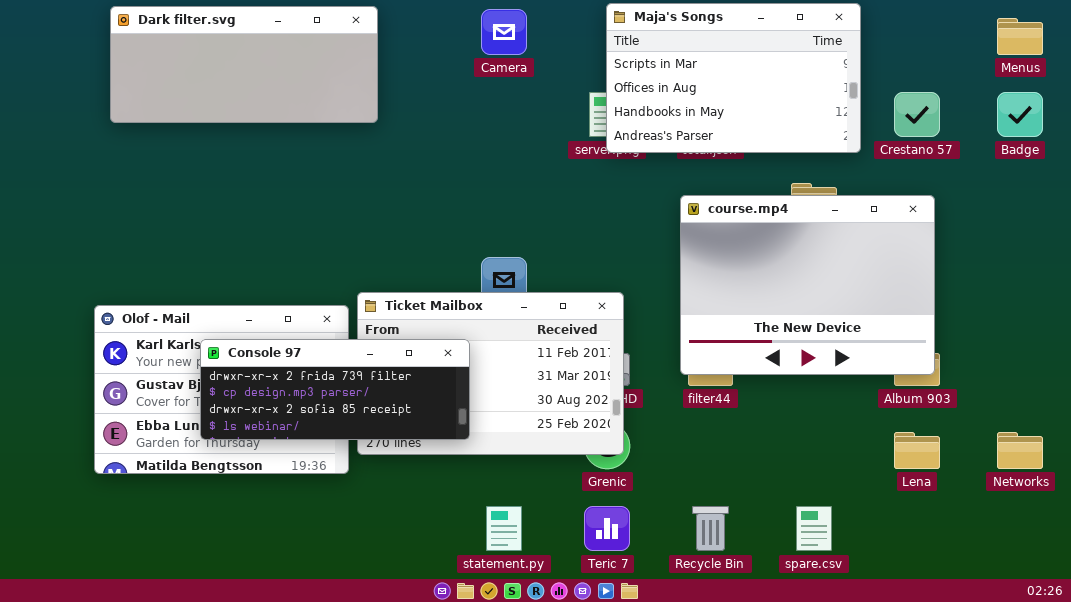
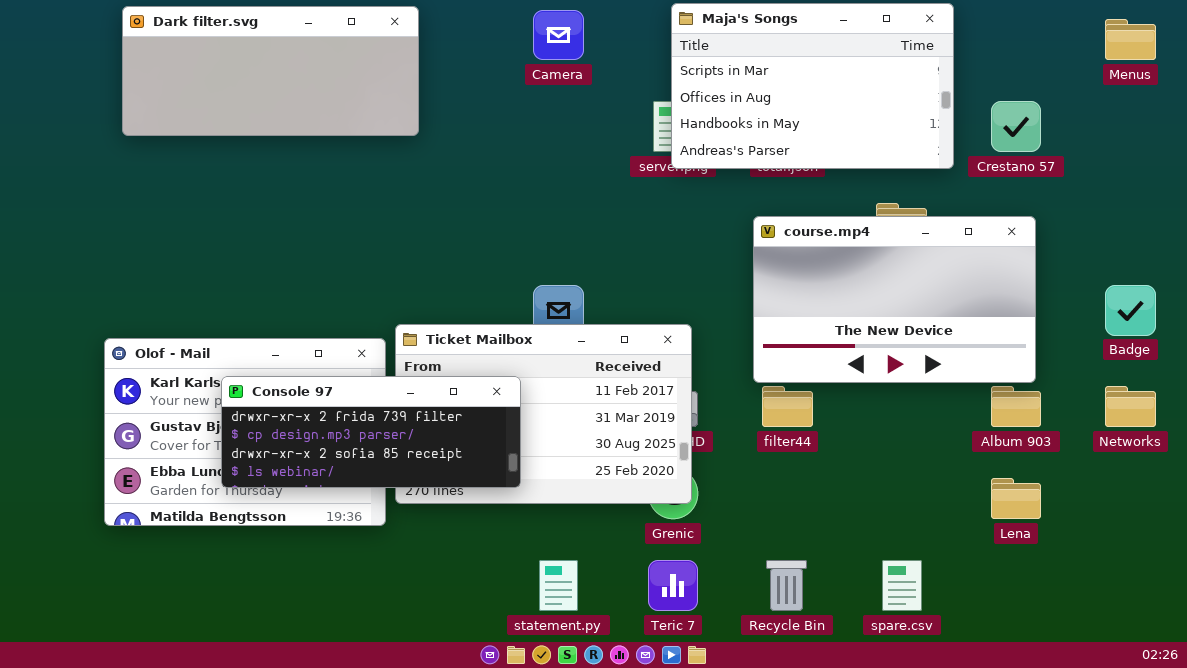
Badge: [997,92,1043,137] -> [1105,285,1156,336], moved
course.mp4: [680,195,935,375] -> [753,216,1036,383], resized
Networks: [997,432,1043,469] -> [1105,386,1156,427], moved

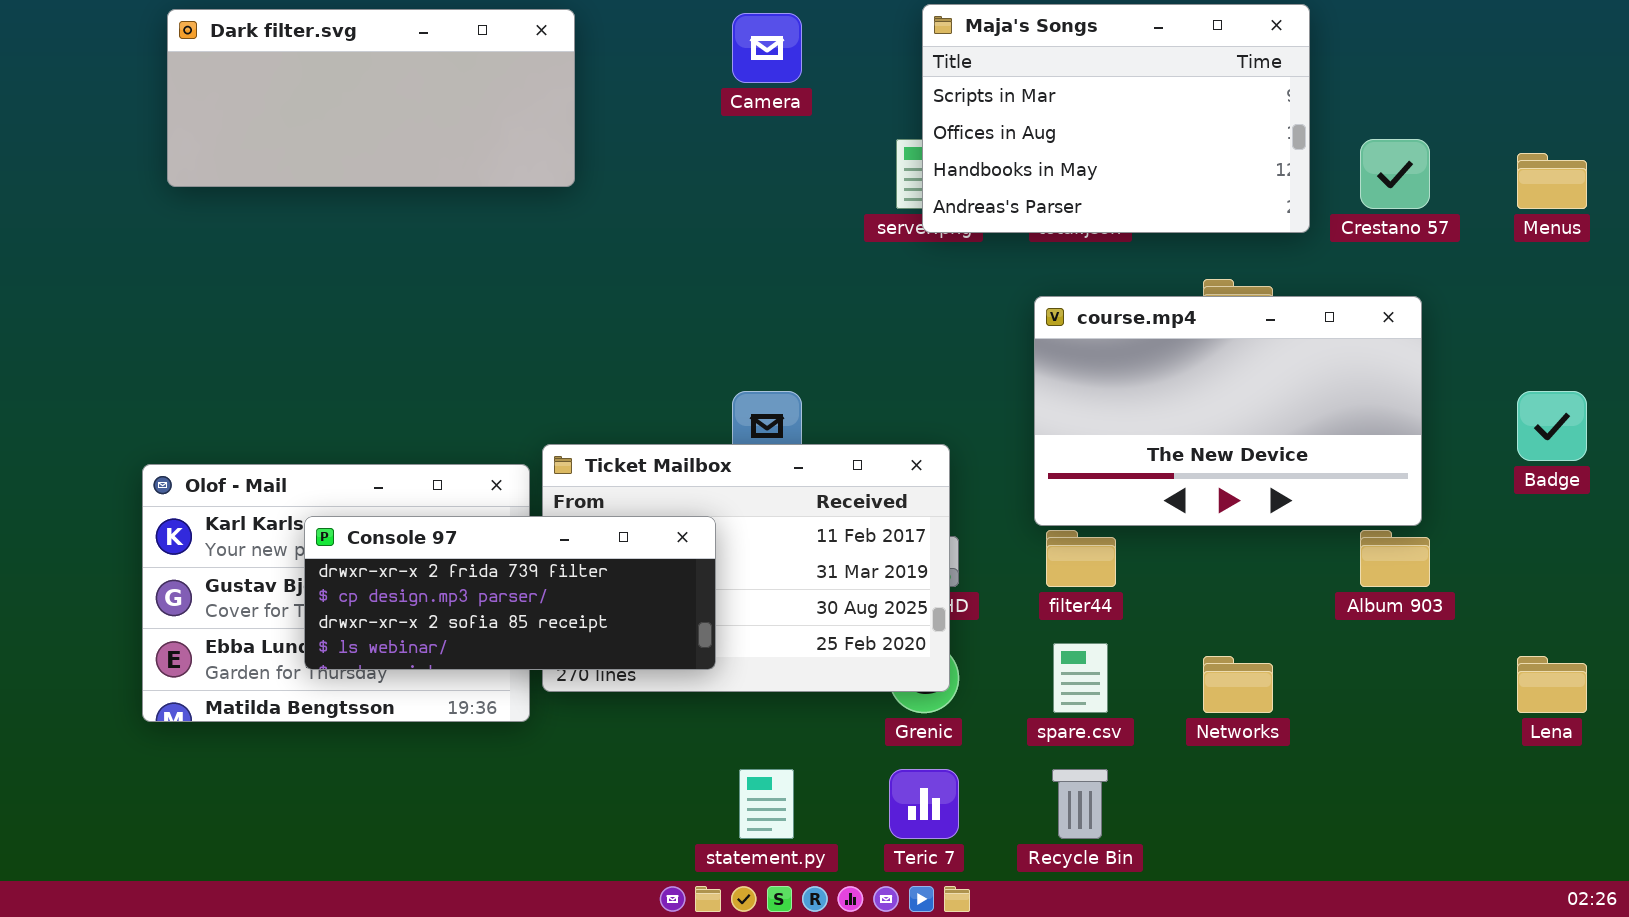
Menus: [1105,19,1156,60] -> [1517,153,1587,209], moved
Networks: [1105,386,1156,427] -> [1203,656,1273,713], moved
Lena: [991,478,1041,519] -> [1517,656,1587,713], moved
spare.csv: [882,560,922,611] -> [1053,643,1108,713], moved

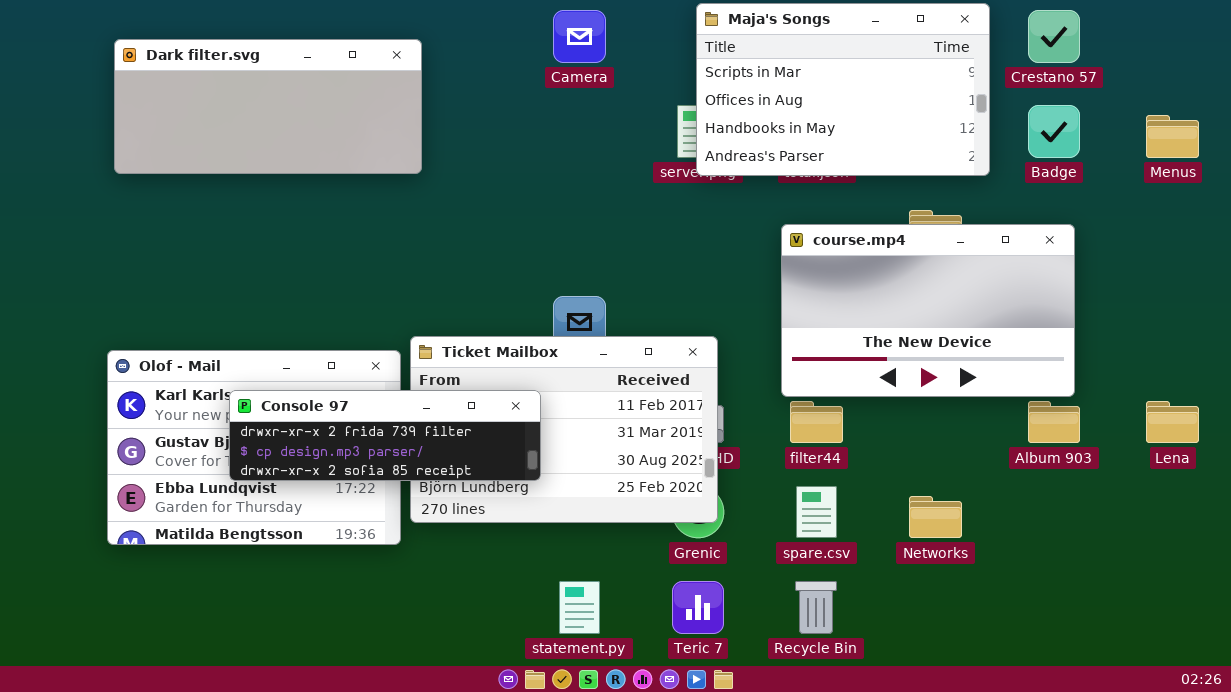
Dark filter.svg: [167,9,575,187] -> [114,39,422,174], moved
Crestano 57: [1360,139,1430,209] -> [1028,10,1080,63], moved
Badge: [1517,391,1587,461] -> [1028,105,1080,158], moved
Console 97: [304,516,716,670] -> [229,390,541,481], resized
Lena: [1517,656,1587,713] -> [1146,401,1199,443], moved

